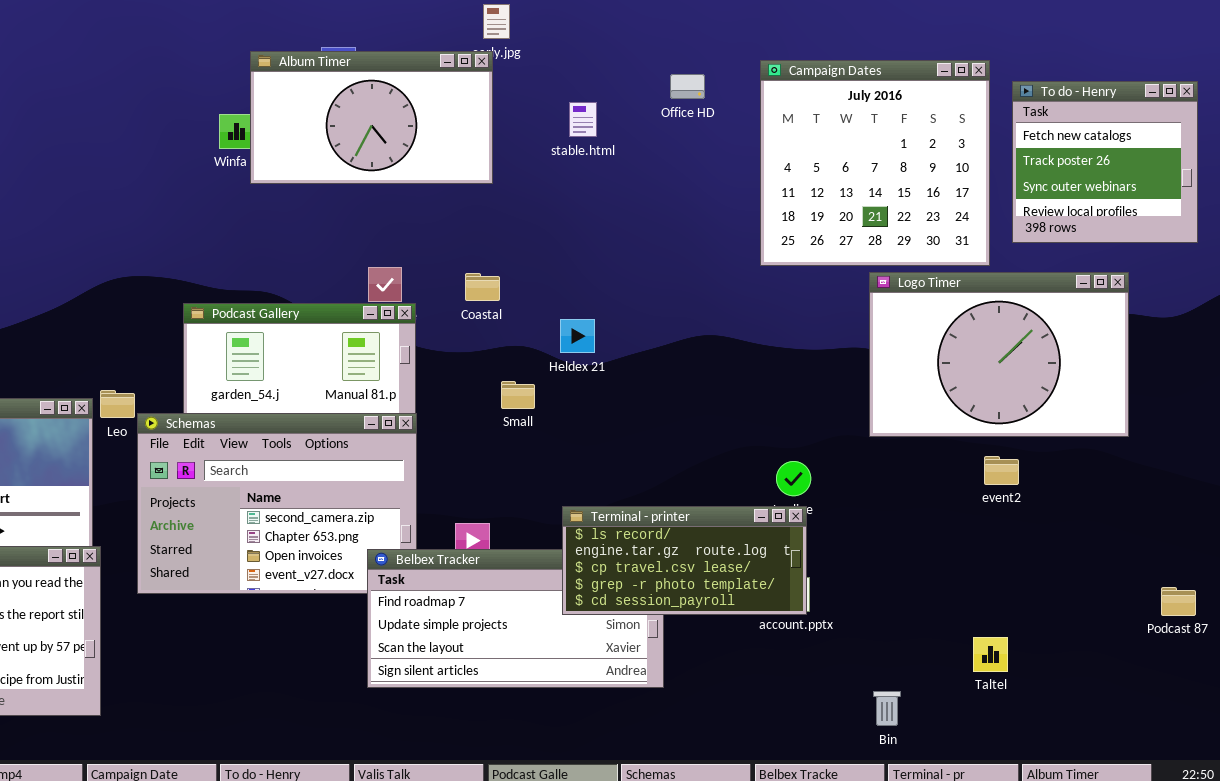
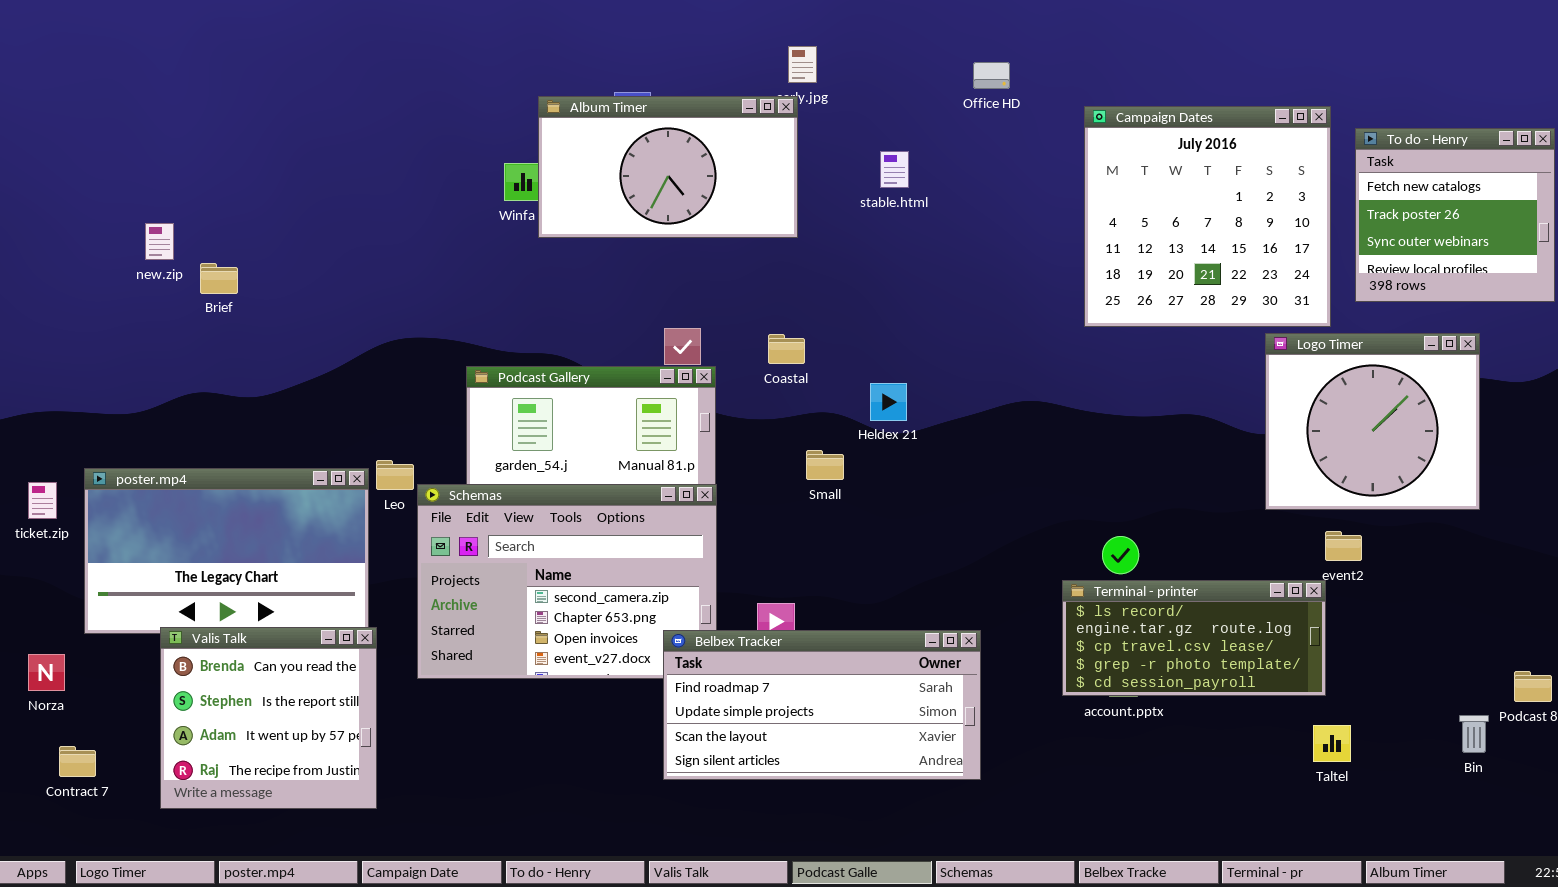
Office HD: [670,74,705,99] -> [973,62,1010,89], moved
Logo Timer: [869,272,1129,437] -> [1265,333,1480,510], resized
Terminal - printer: [562,506,807,615] -> [1062,580,1326,696], moved
Bin: [873,691,901,726] -> [1459,715,1489,753], moved

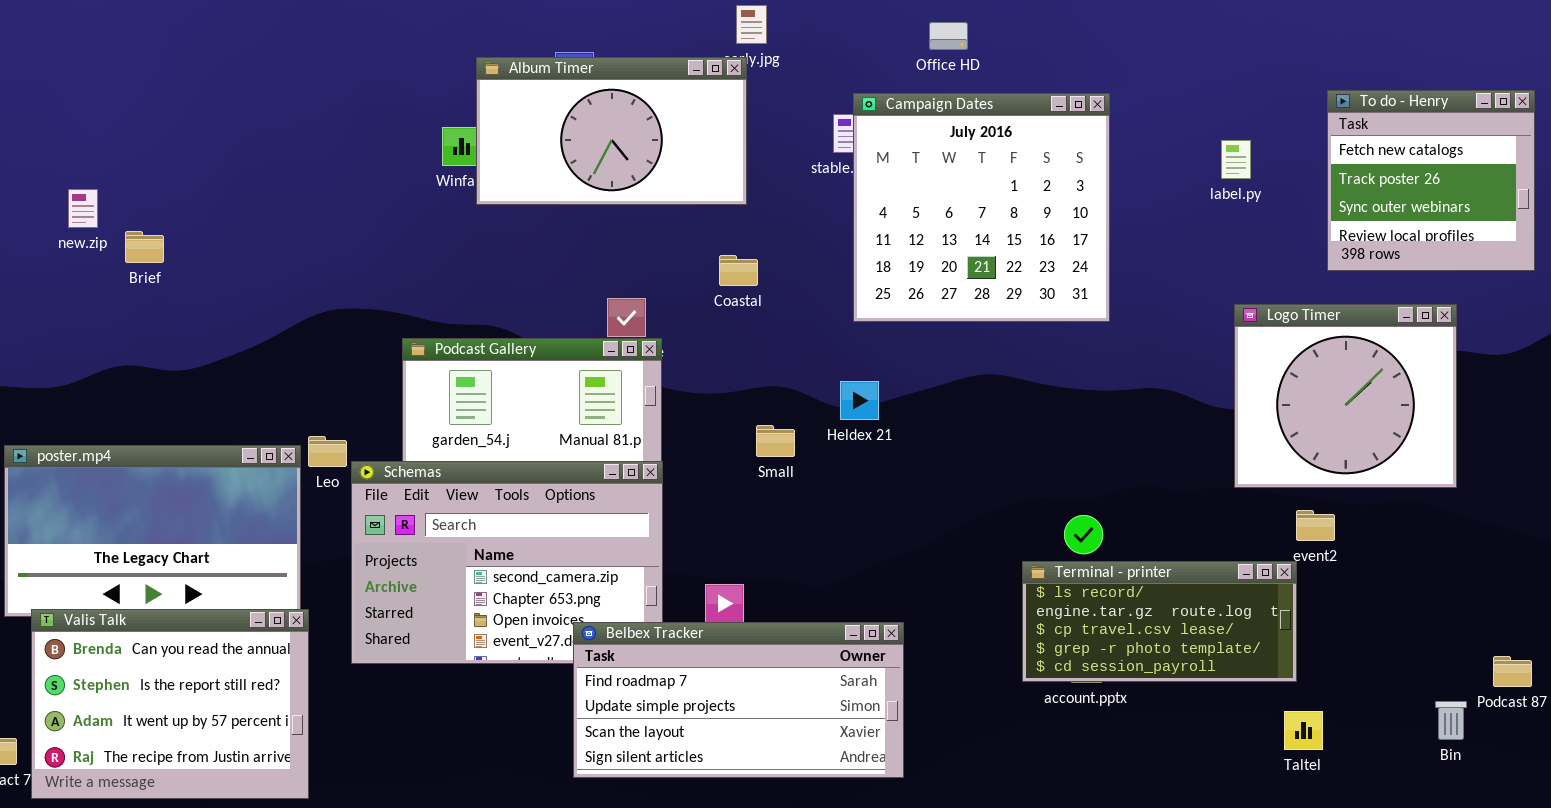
Campaign Dates: [1084,106,1331,327] -> [853,93,1110,322], moved
Coastal: [768,334,805,364] -> [719,255,758,286], moved
Heldex 21: [870,383,907,421] -> [840,381,879,420], moved
Valis Talk: [160,627,377,809] -> [31,609,309,799], resized
Belbex Tracker: [663,630,981,780] -> [573,622,904,778], moved

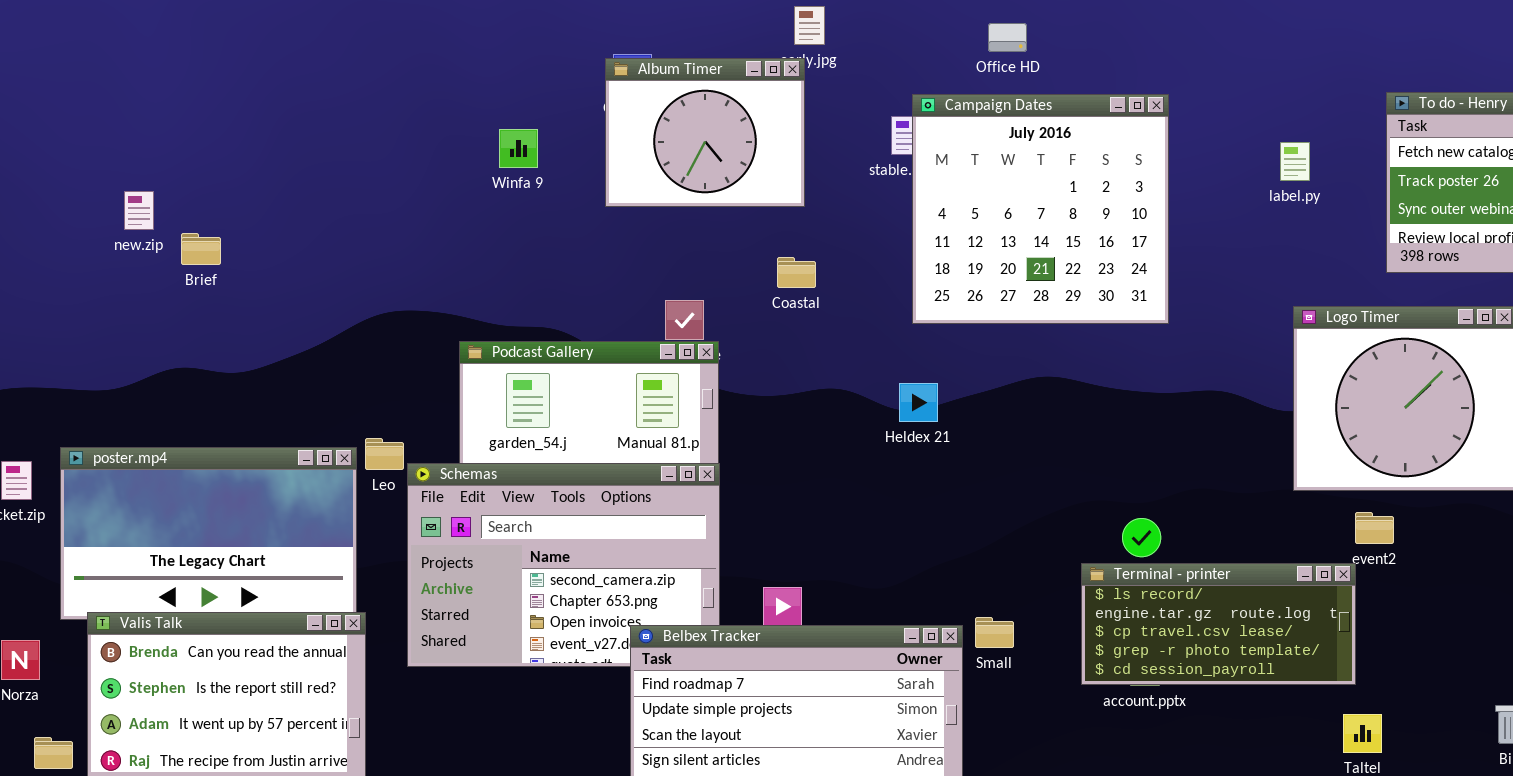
Album Timer: [476,57,747,205] -> [605,58,805,207], resized
Small: [756,425,795,457] -> [975,617,1014,648], moved

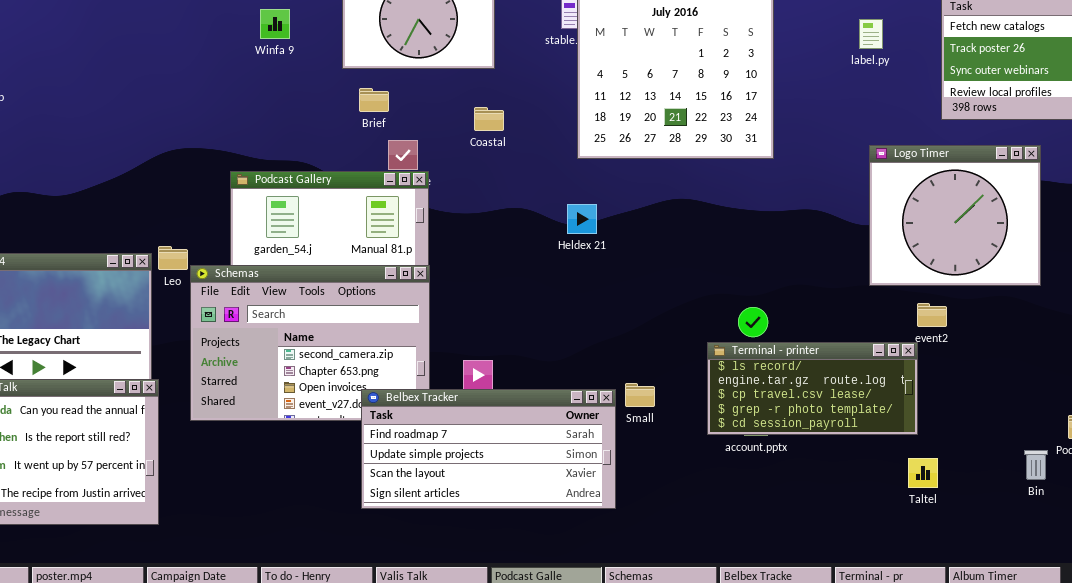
Brief: [181,233,221,265] -> [359,88,389,112], moved

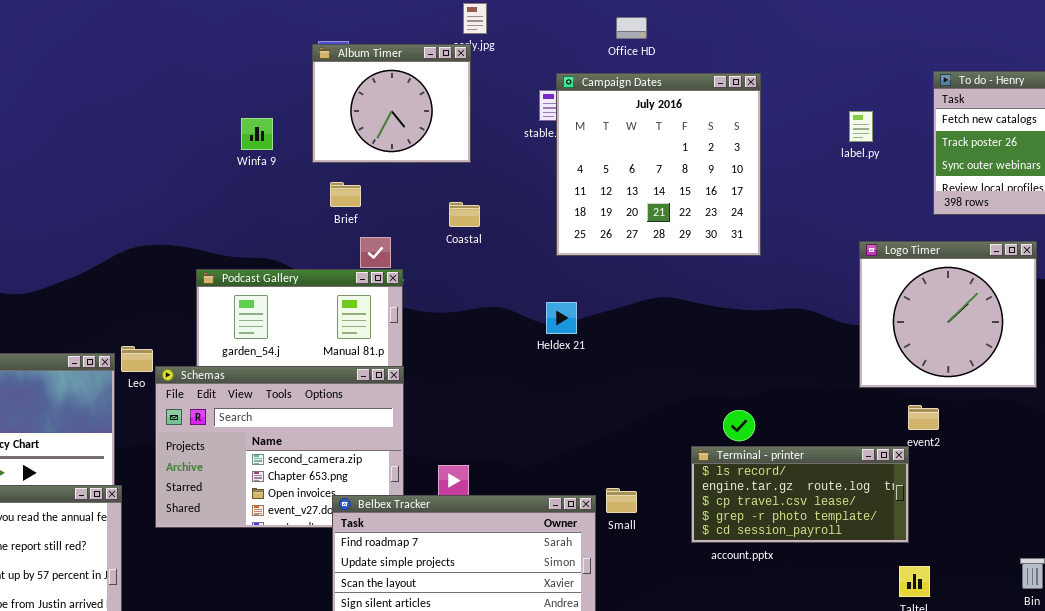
Winfa 9: [260,9,290,39] -> [241,118,273,150], moved

